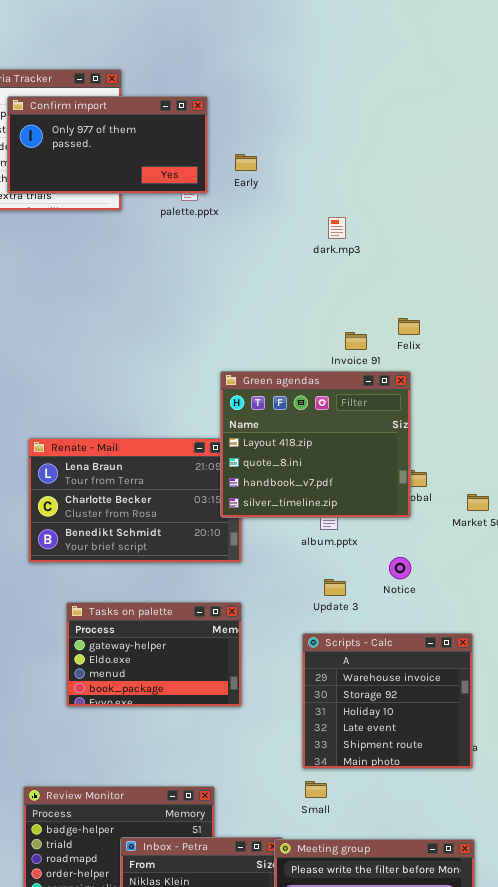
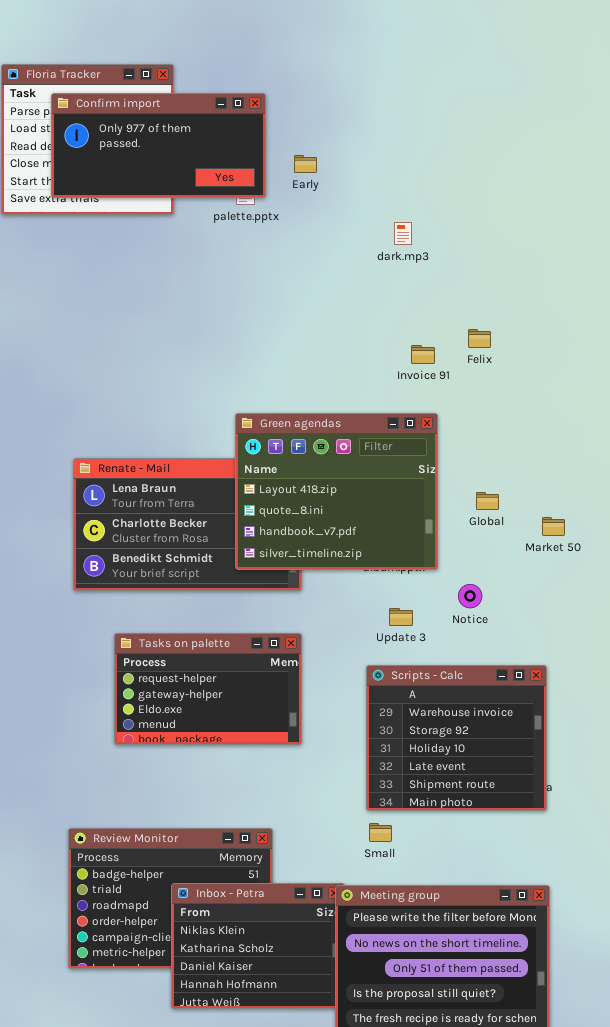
Green agendas: [220,371,411,518] -> [235,413,438,570], moved
Tasks on palette: [66,602,242,707] -> [114,633,302,745], scrolled up 1 row

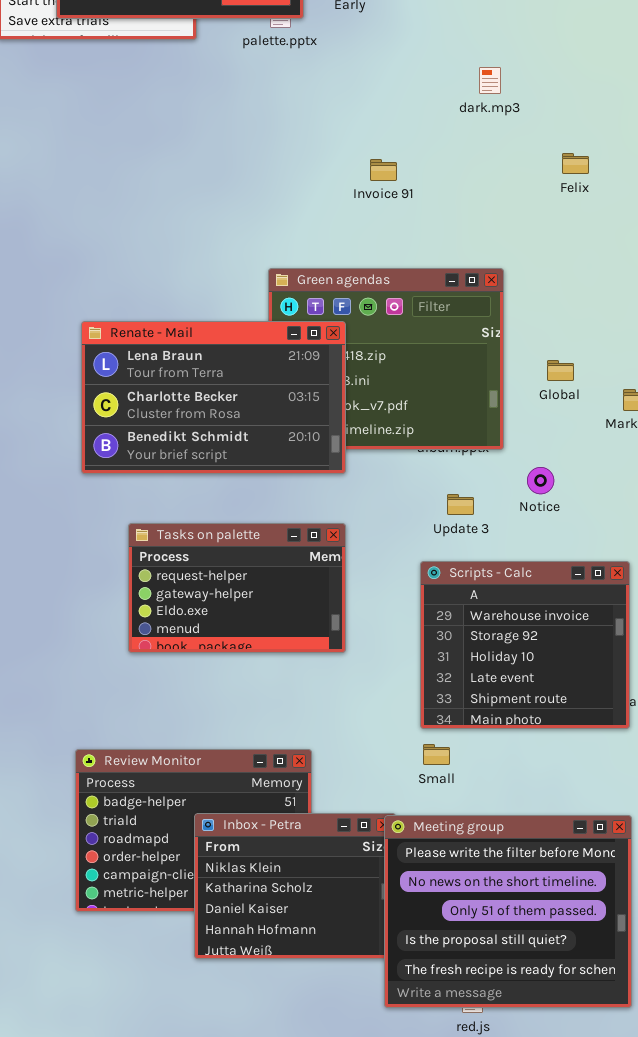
dark.mp3: [394,222,412,245] -> [479,67,501,94], moved
Felix: [468,329,491,348] -> [562,153,589,174], moved
Invoice 91: [411,345,435,364] -> [370,159,397,181], moved
Renate - Mail: [73,458,302,591] -> [81,321,346,474], raised

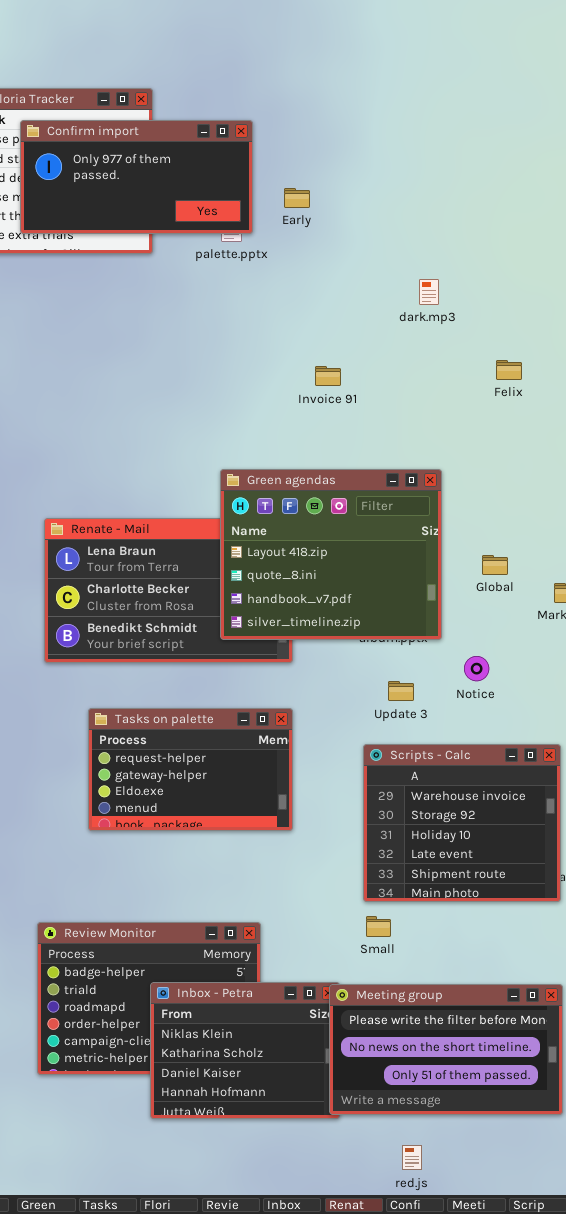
Green agendas: [268,268,504,450] -> [220,469,442,640], raised
Meeting group: [384,815,632,1008] -> [329,984,563,1115], resized

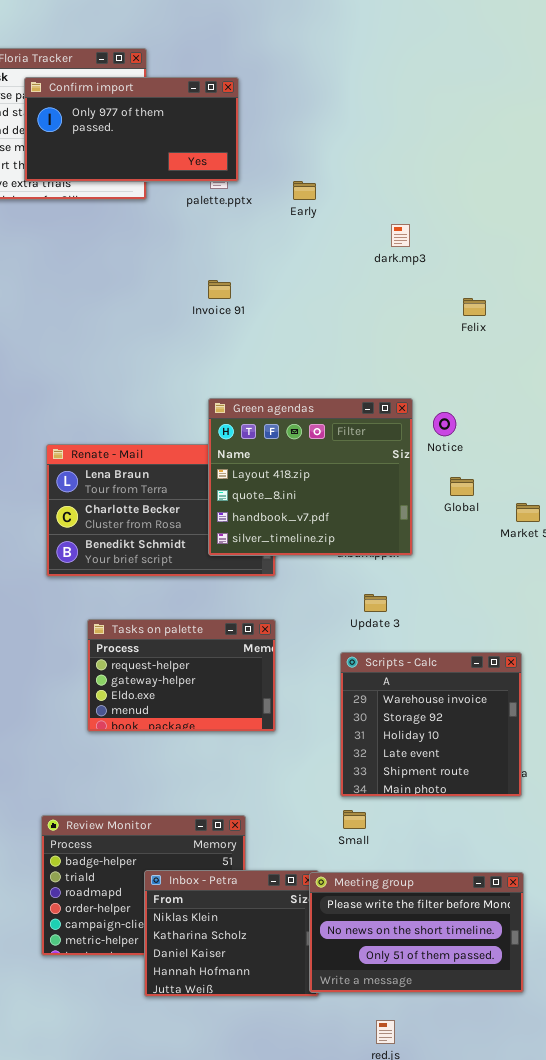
Early: [284,188,310,208] -> [293,181,316,200], moved
Invoice 91: [315,366,341,386] -> [208,280,231,299], moved
Notice: [464,656,489,681] -> [433,412,456,436], moved

